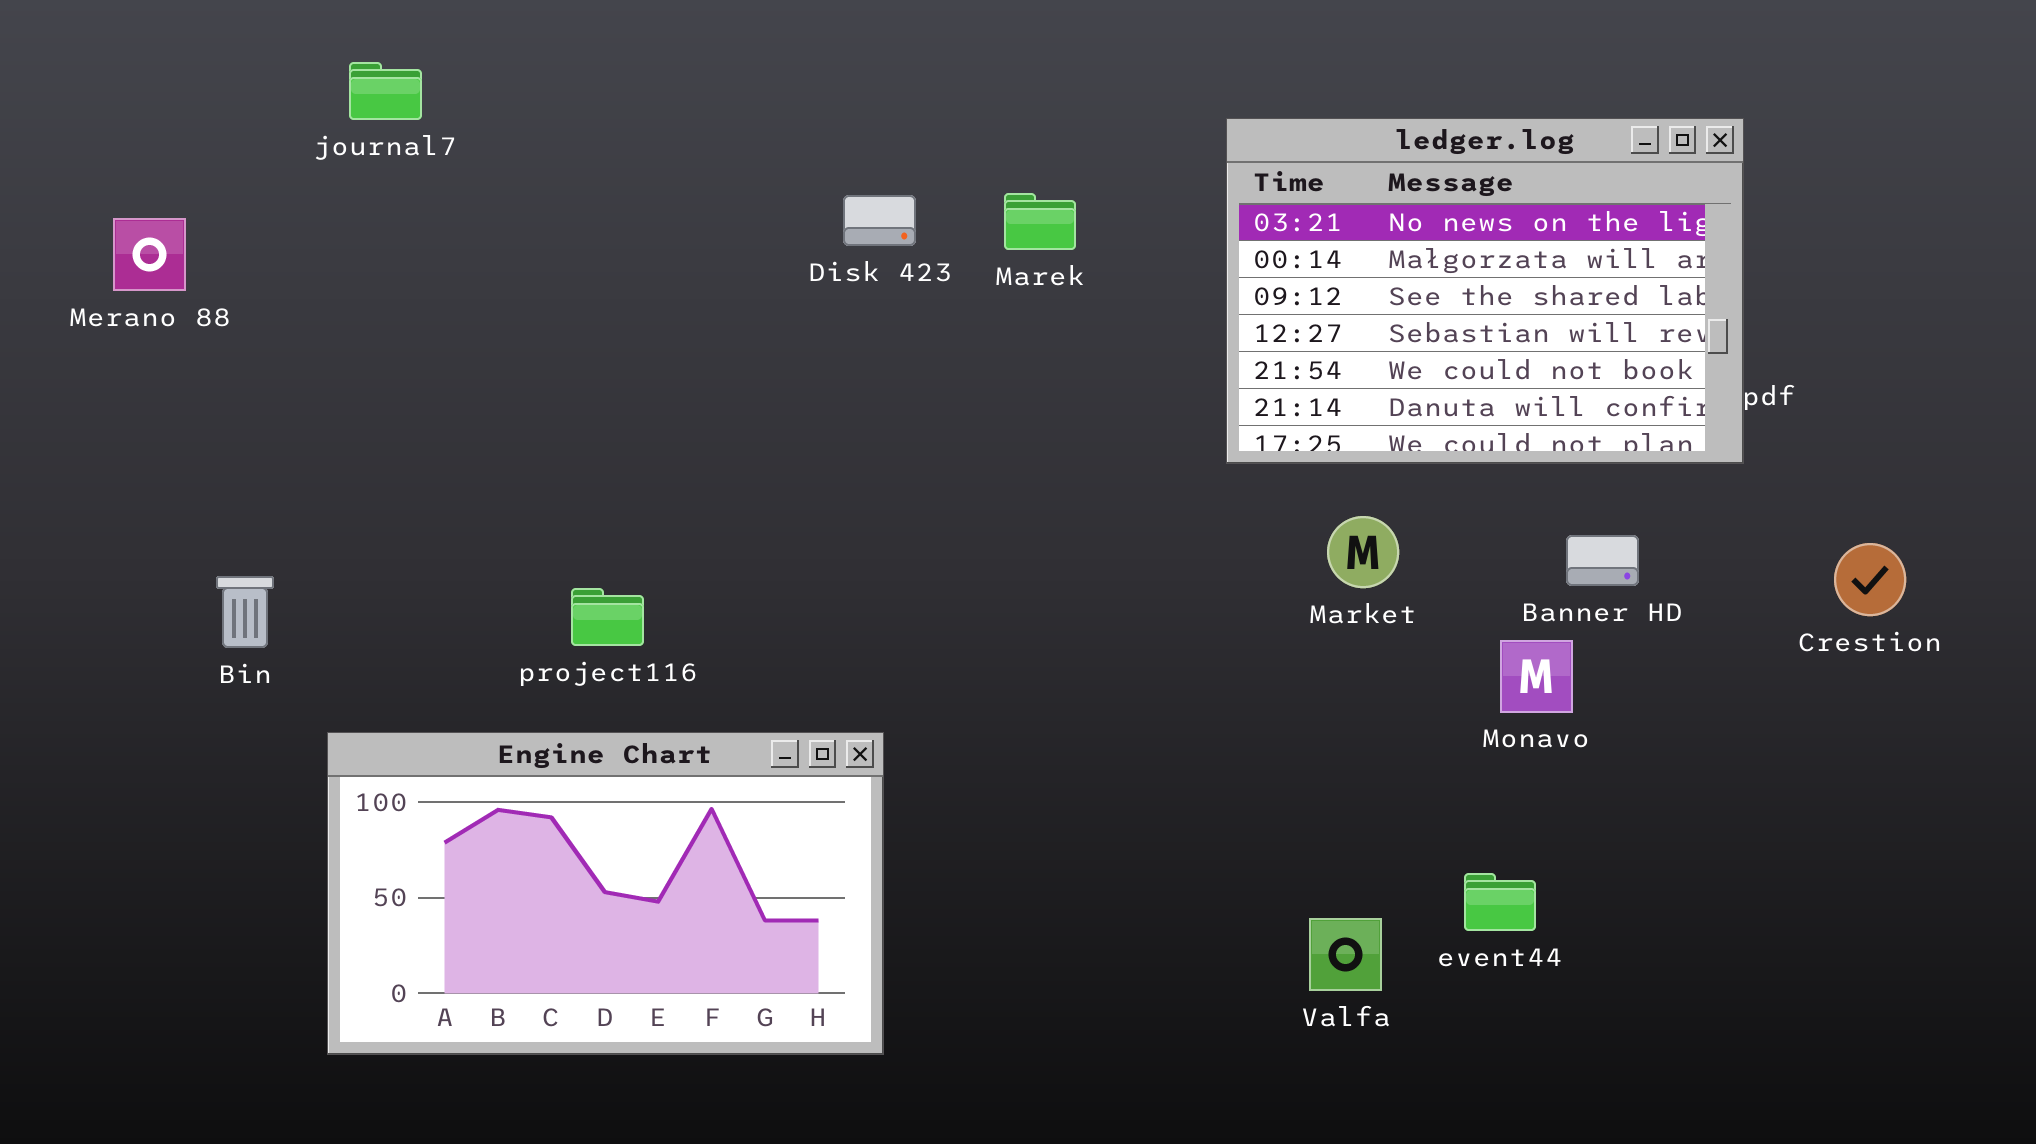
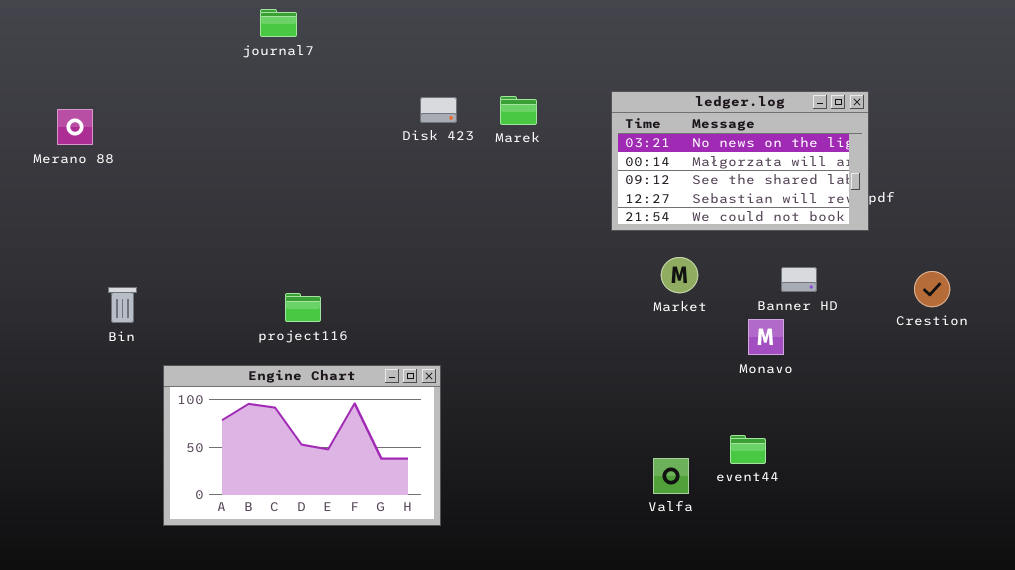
journal7: [349,62,422,120] -> [260,9,297,37], moved
ledger.log: [1226,118,1744,464] -> [611,91,869,231], resized

